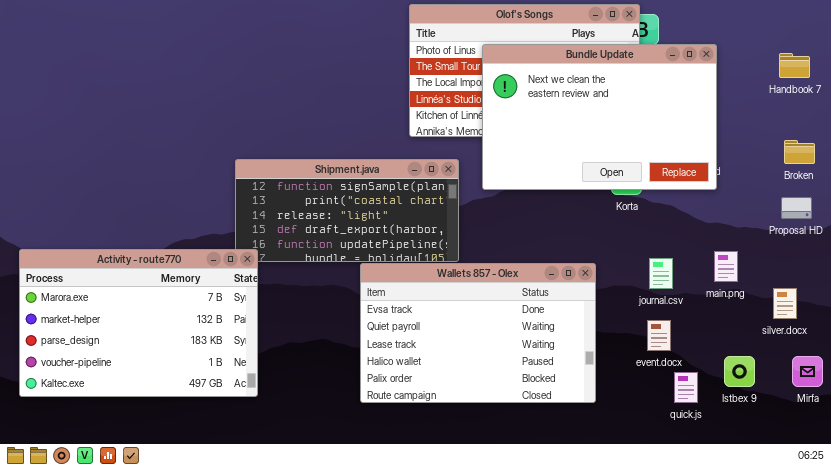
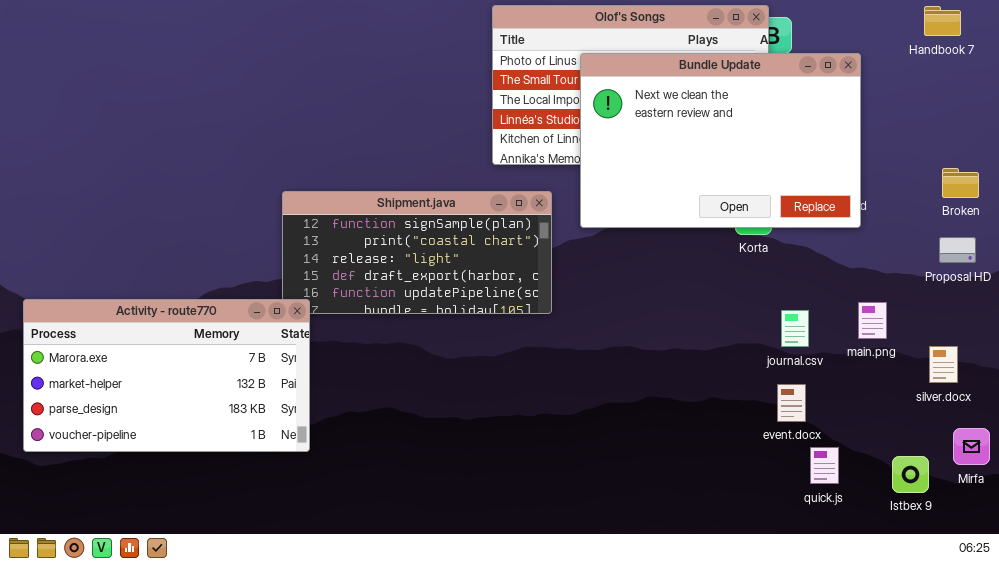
Handbook 7: [779,53,810,78] -> [924,6,961,36], moved
Activity - route770: [19,249,258,397] -> [23,299,310,452], resized
Wallets 857 - Olex: [360,263,596,403] -> none, closed
Istbex 9: [724,356,755,387] -> [892,456,929,493], moved

